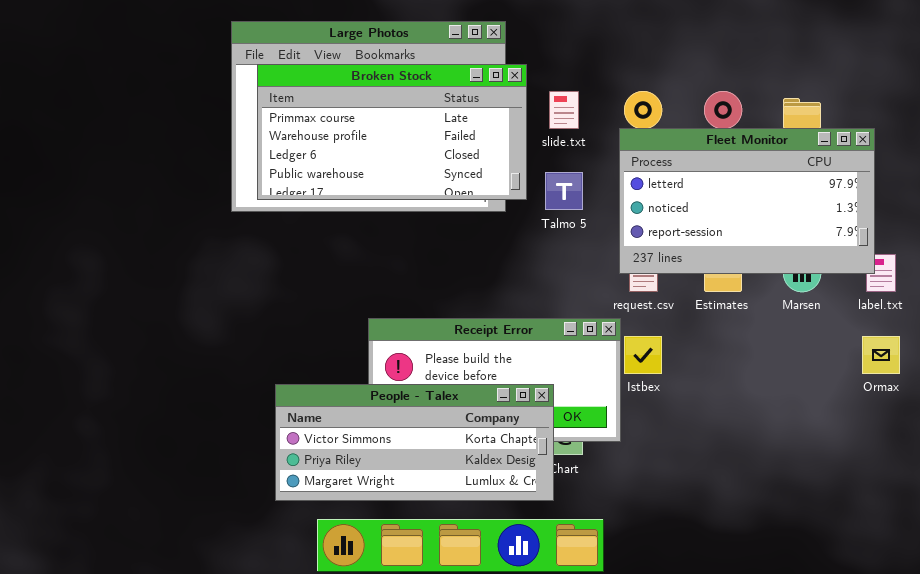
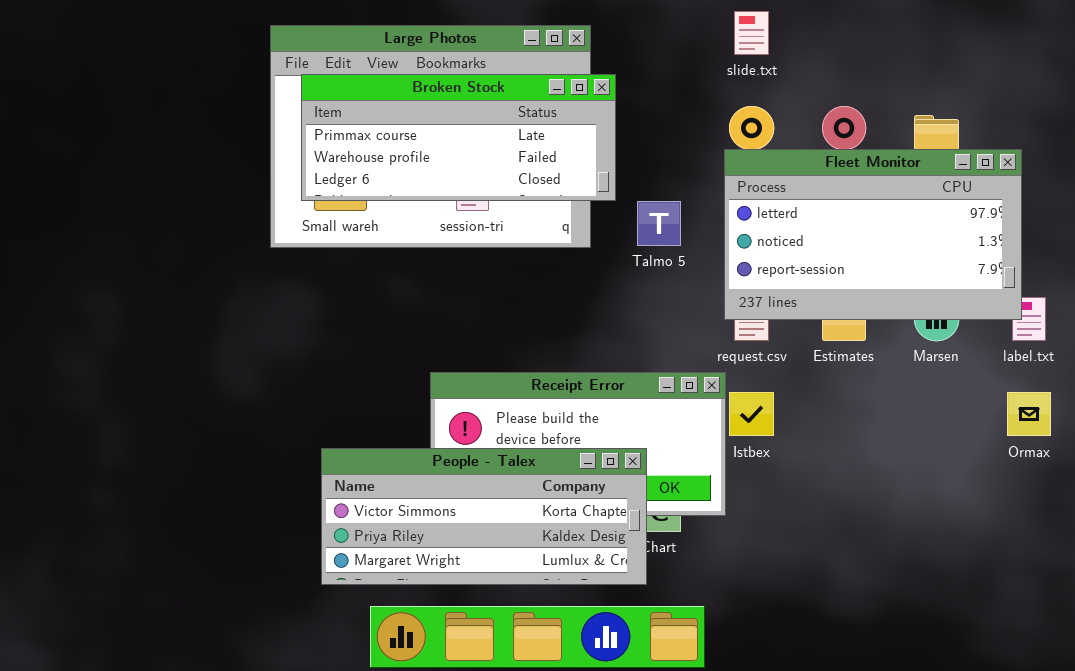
Broken Stock: [257,64,527,200] -> [301,74,616,201], resized
slide.txt: [549,91,579,129] -> [734,11,769,55], moved

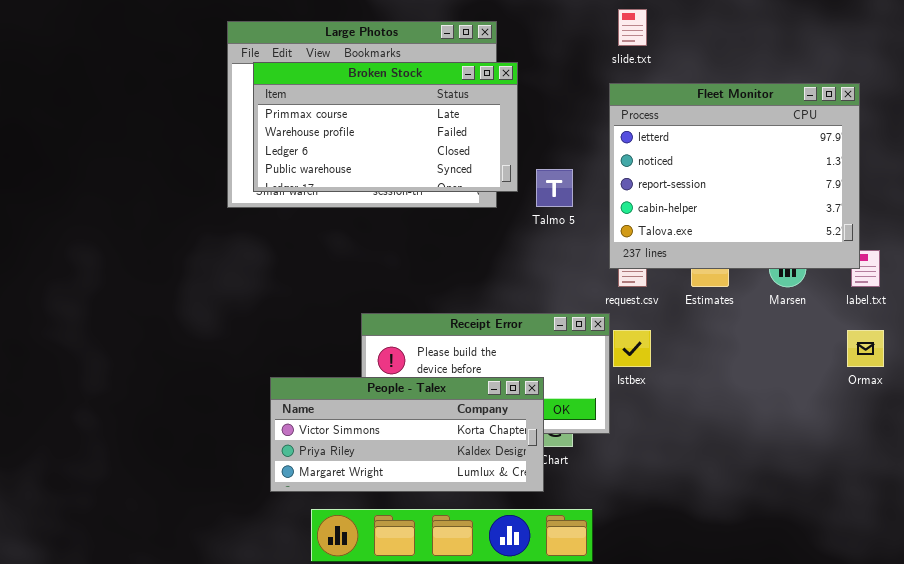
Broken Stock: [301,74,616,201] -> [253,62,518,192], resized
Fleet Monitor: [724,149,1022,320] -> [609,83,860,269], resized

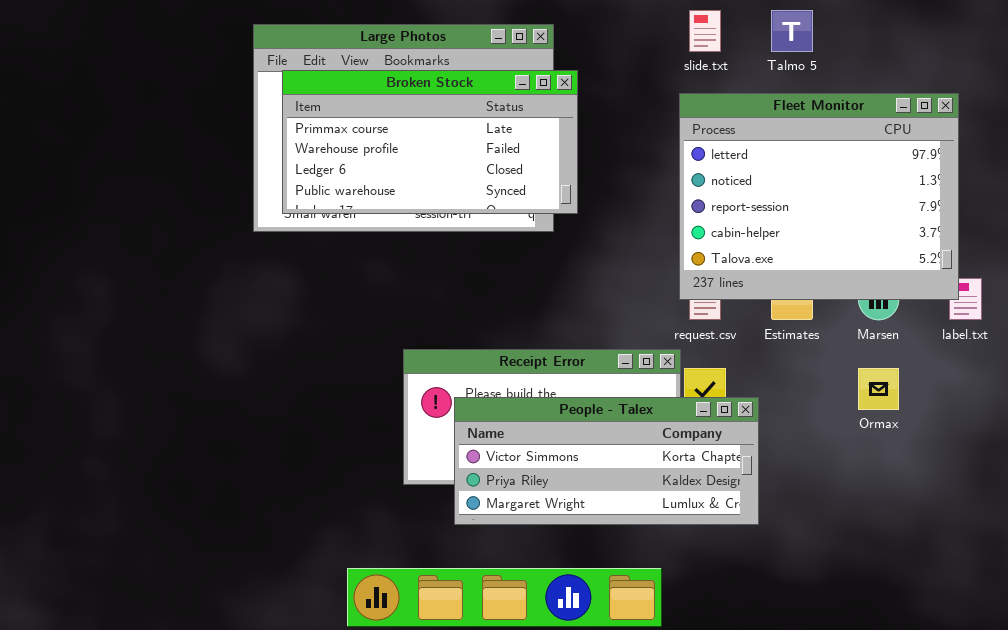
Talmo 5: [536,169,573,207] -> [771,10,813,52], moved
Ormax: [847,330,884,367] -> [858,368,899,410], moved
People - Talex: [270,377,544,492] -> [454,397,759,525], moved

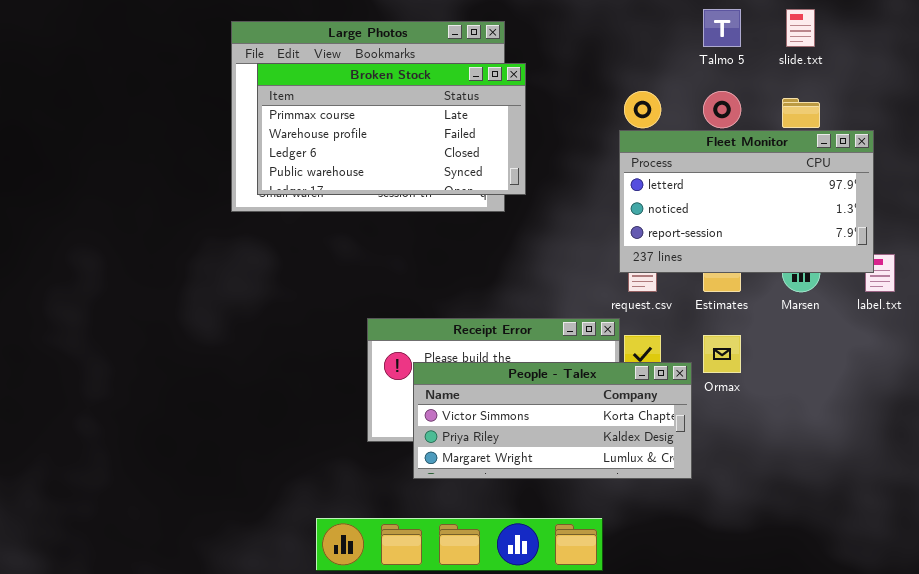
slide.txt: [689,10,721,52] -> [786,9,815,47], moved
Fleet Monitor: [679,93,959,300] -> [619,130,874,273], resized
Ormax: [858,368,899,410] -> [703,335,741,373], moved

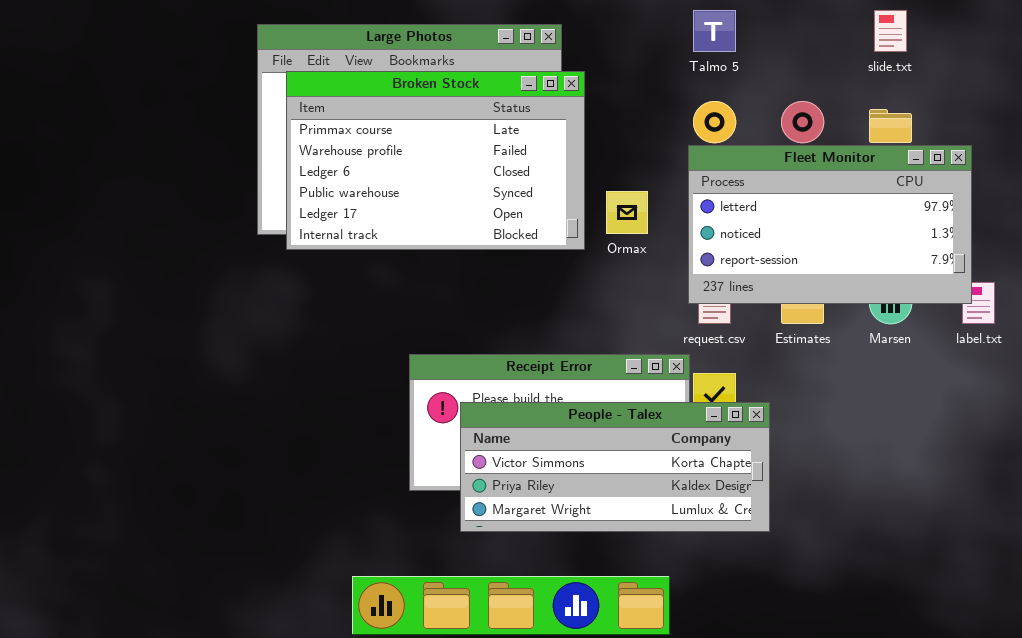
Talmo 5: [703,9,741,47] -> [693,10,736,52], moved
Broken Stock: [257,63,526,195] -> [286,71,585,250], resized
Ormax: [703,335,741,373] -> [606,191,648,234], moved

